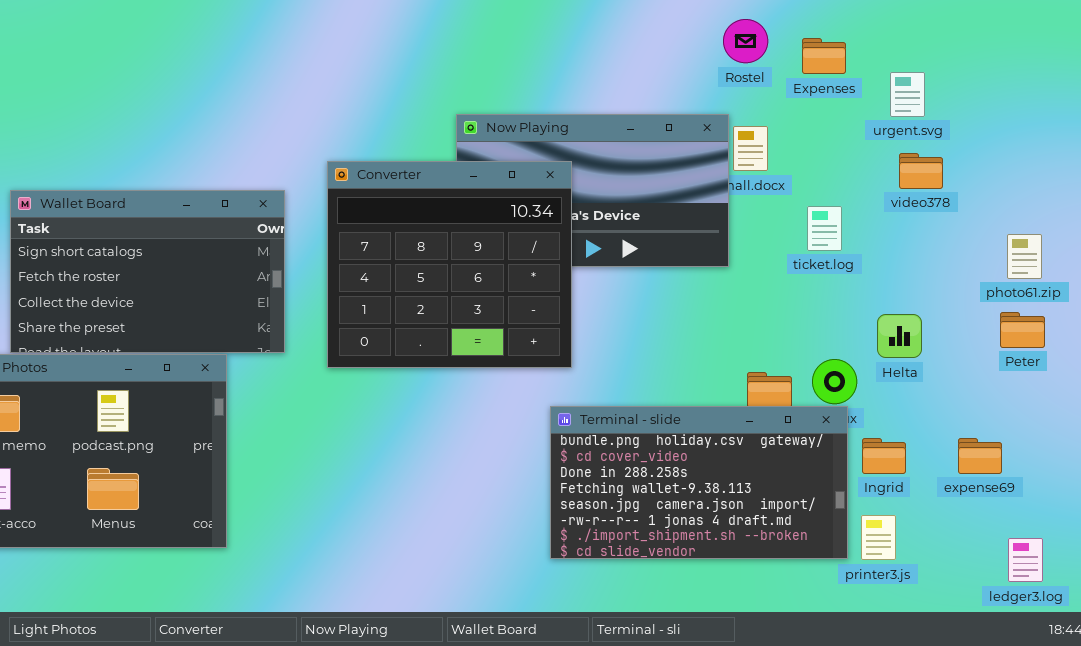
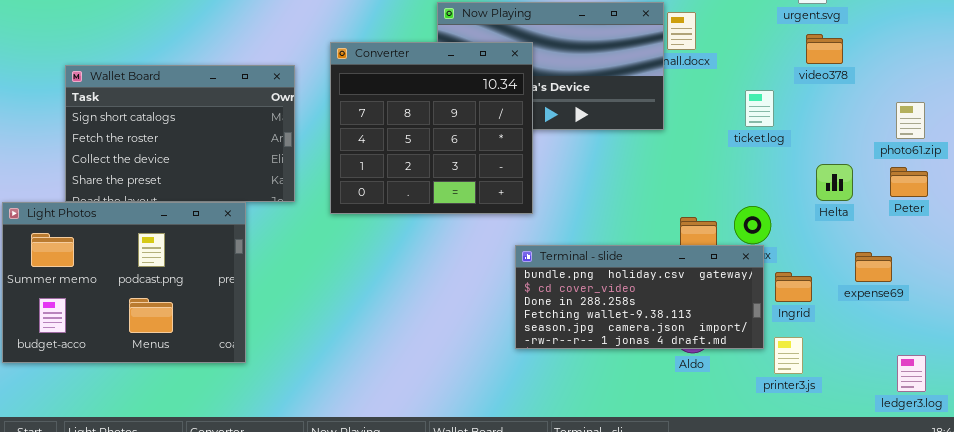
ticket.log: [807,206,842,251] -> [745,90,774,127], moved
Helta: [877,314,922,358] -> [816,164,853,201], moved
Terminal - slide: [550,406,848,559] -> [515,245,764,349], resized
expense69: [958,438,1002,474] -> [855,252,892,282], moved

